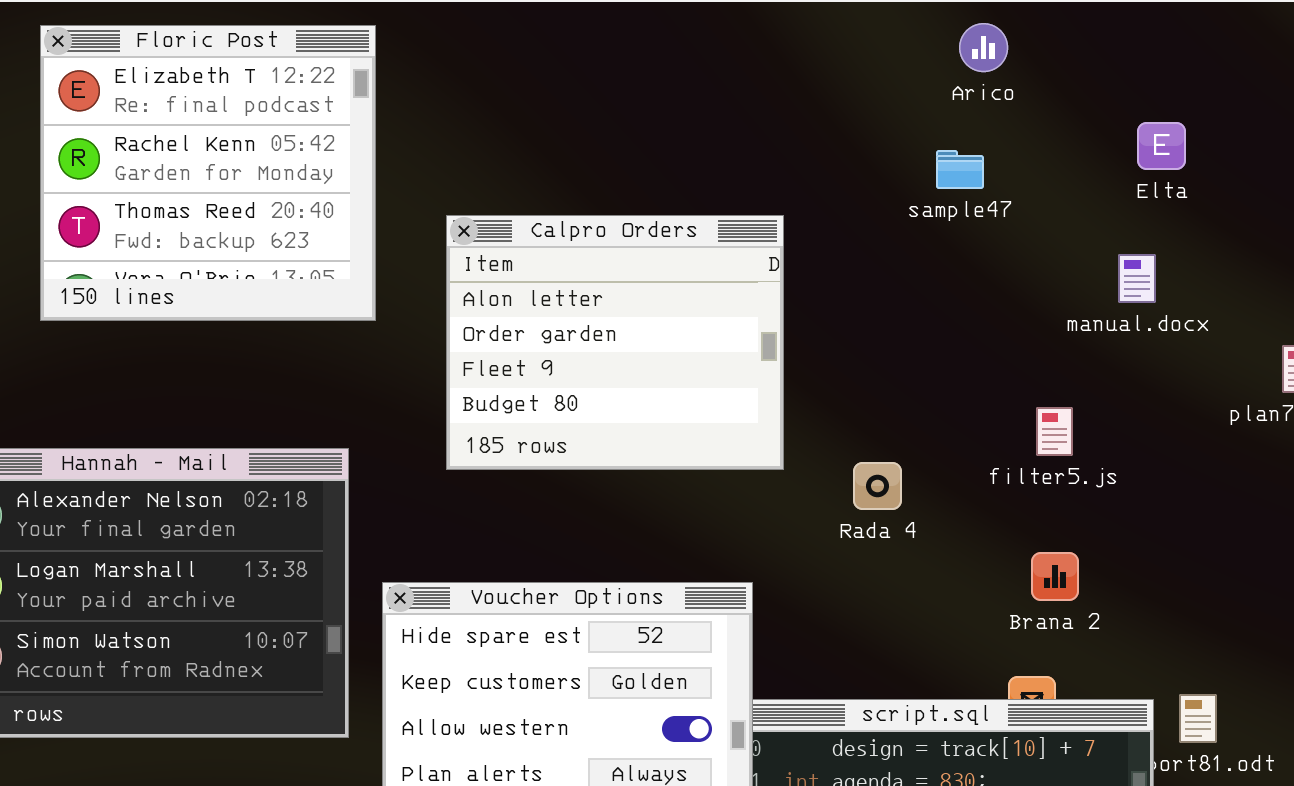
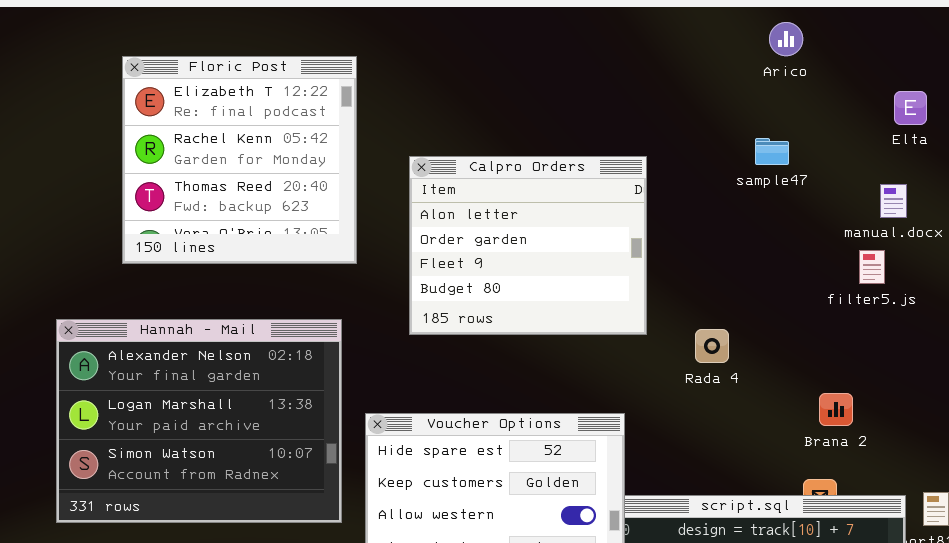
Floric Post: [40,25,376,321] -> [122,56,357,264], moved
sample47: [936,150,984,189] -> [755,138,789,165], moved
filter5.js: [1036,407,1073,456] -> [859,250,885,284], moved

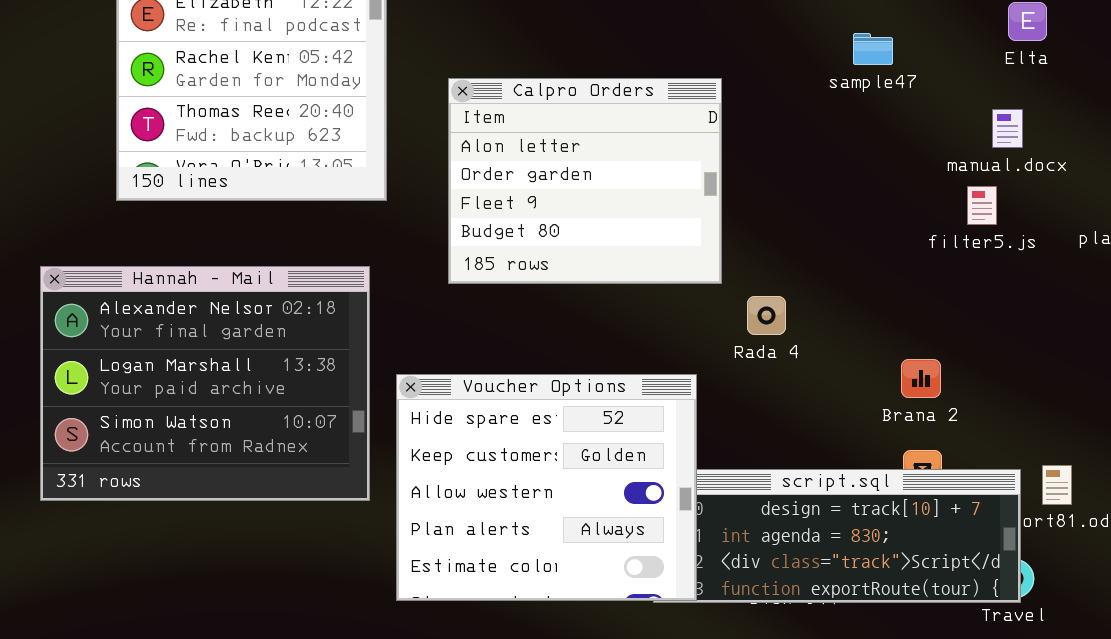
sample47: [755,138,789,165] -> [853,33,893,65], moved
Rada 4: [695,329,729,363] -> [747,296,786,335], moved
Brana 2: [819,393,853,426] -> [901,359,941,398], moved

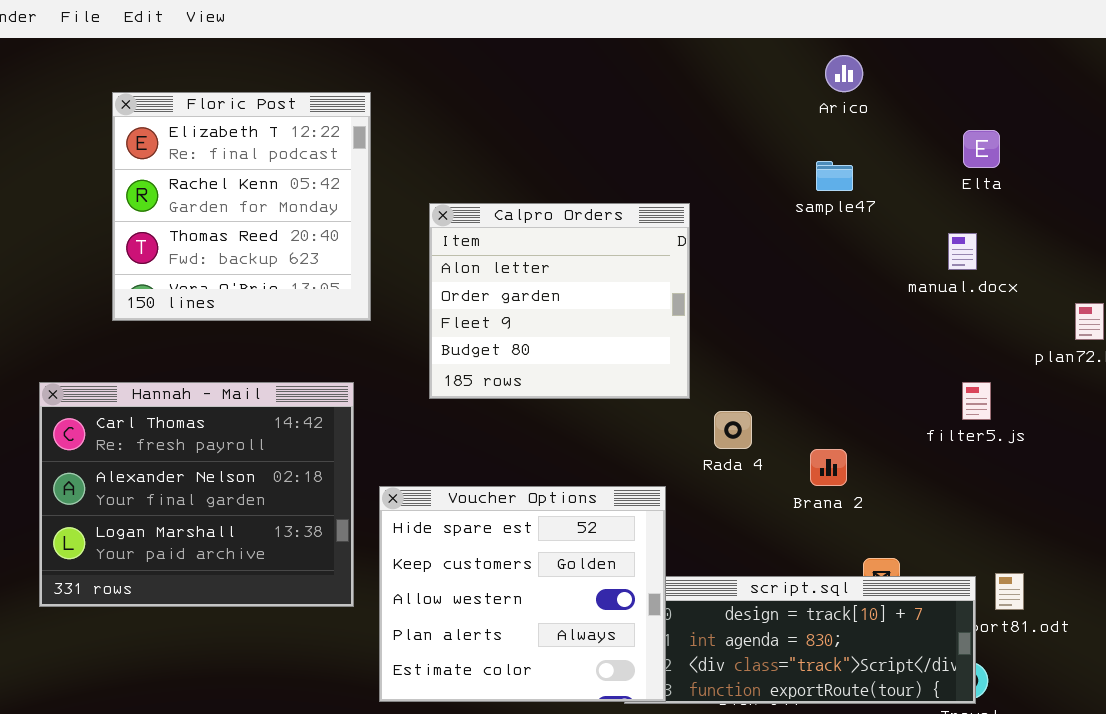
filter5.js: [967,186,997,225] -> [962,382,991,420], moved
Hannah - Mail: [40,266,370,501] -> [39,382,354,607], scrolled up 1 row
Brana 2: [901,359,941,398] -> [810,449,847,486], moved

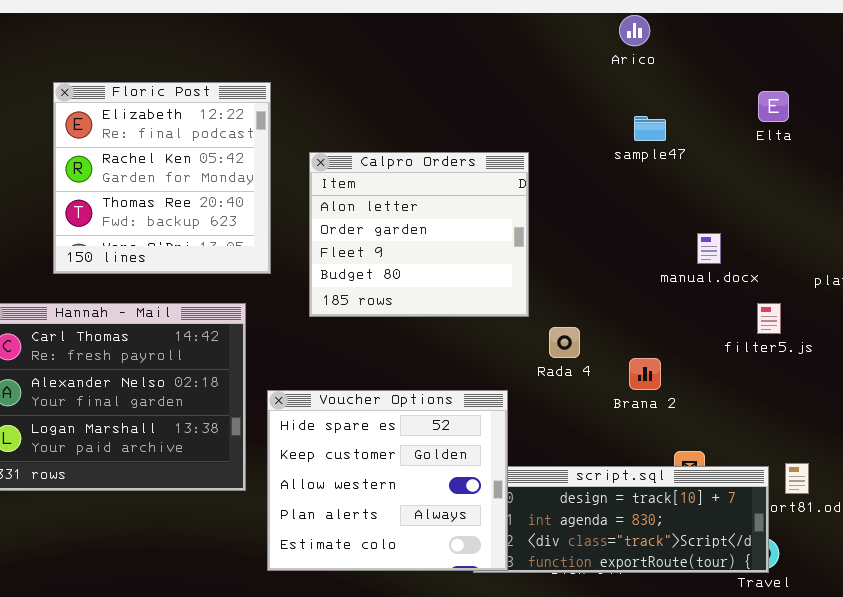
Arico: [825,55,863,92] -> [619,15,650,46], moved
Floric Post: [112,92,371,321] -> [53,82,271,274], moved
manual.docx: [948,233,977,270] -> [697,233,721,264], moved

